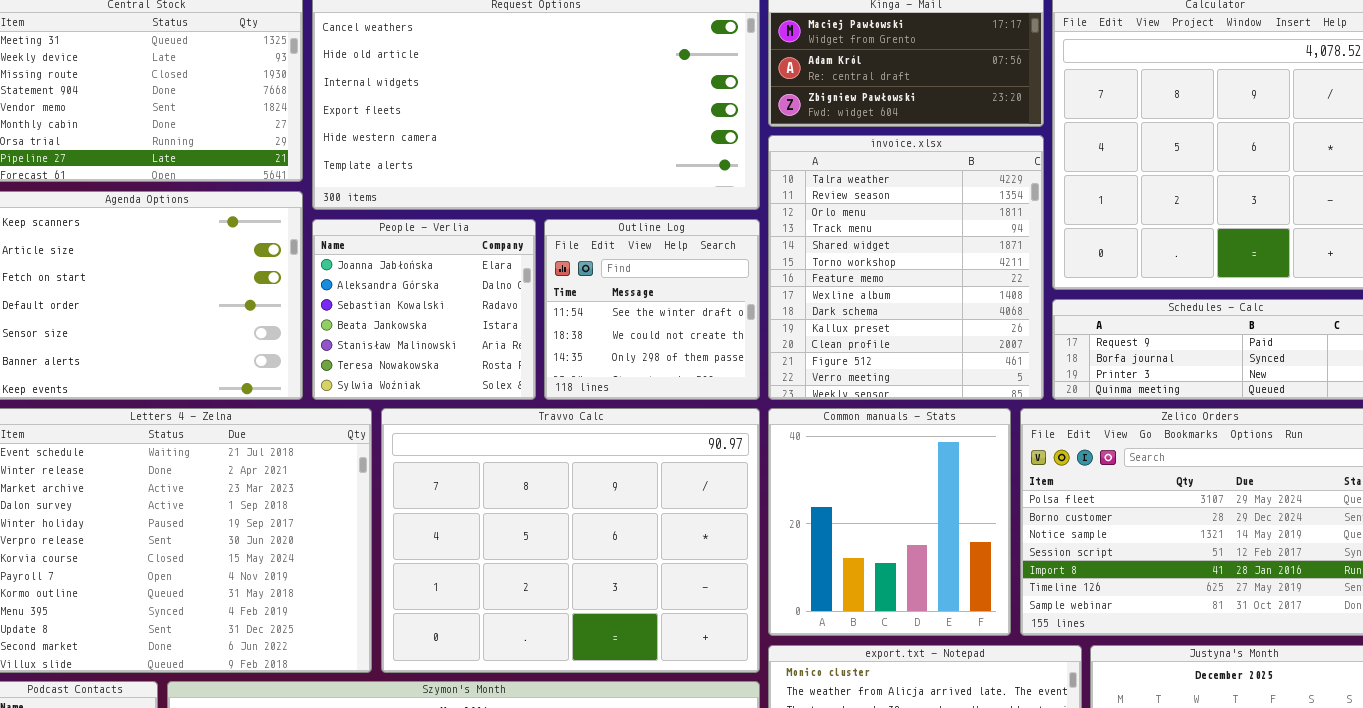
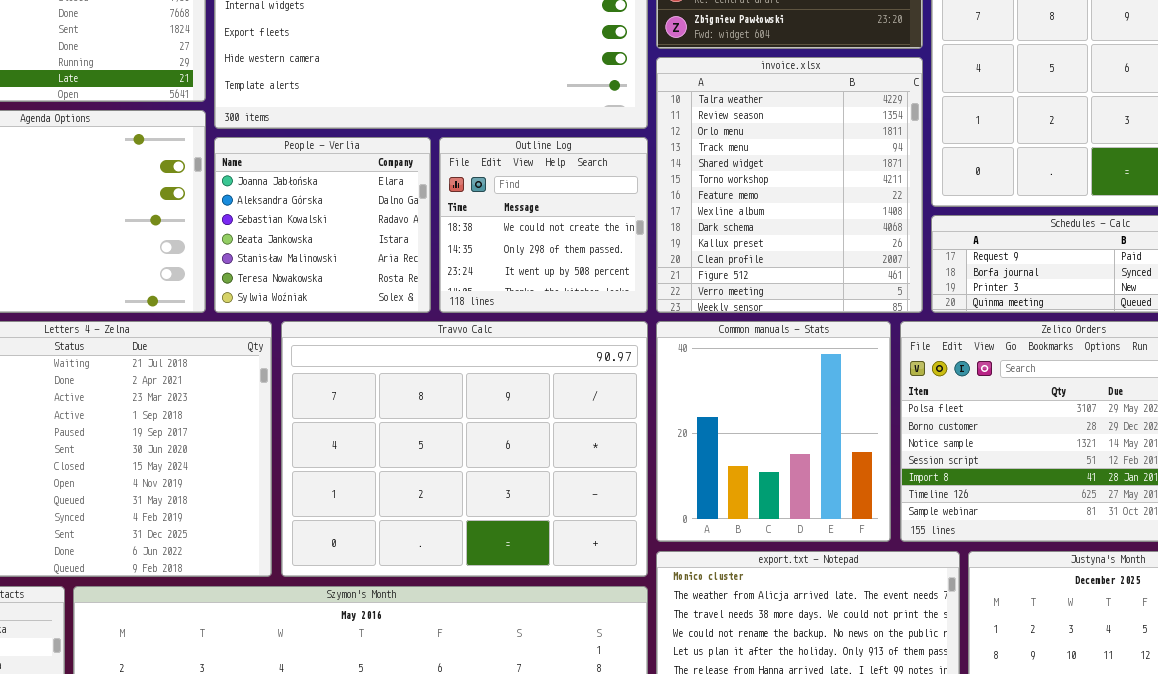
Outline Log: [544,219,760,400] -> [439,137,648,313], scrolled down 1 row

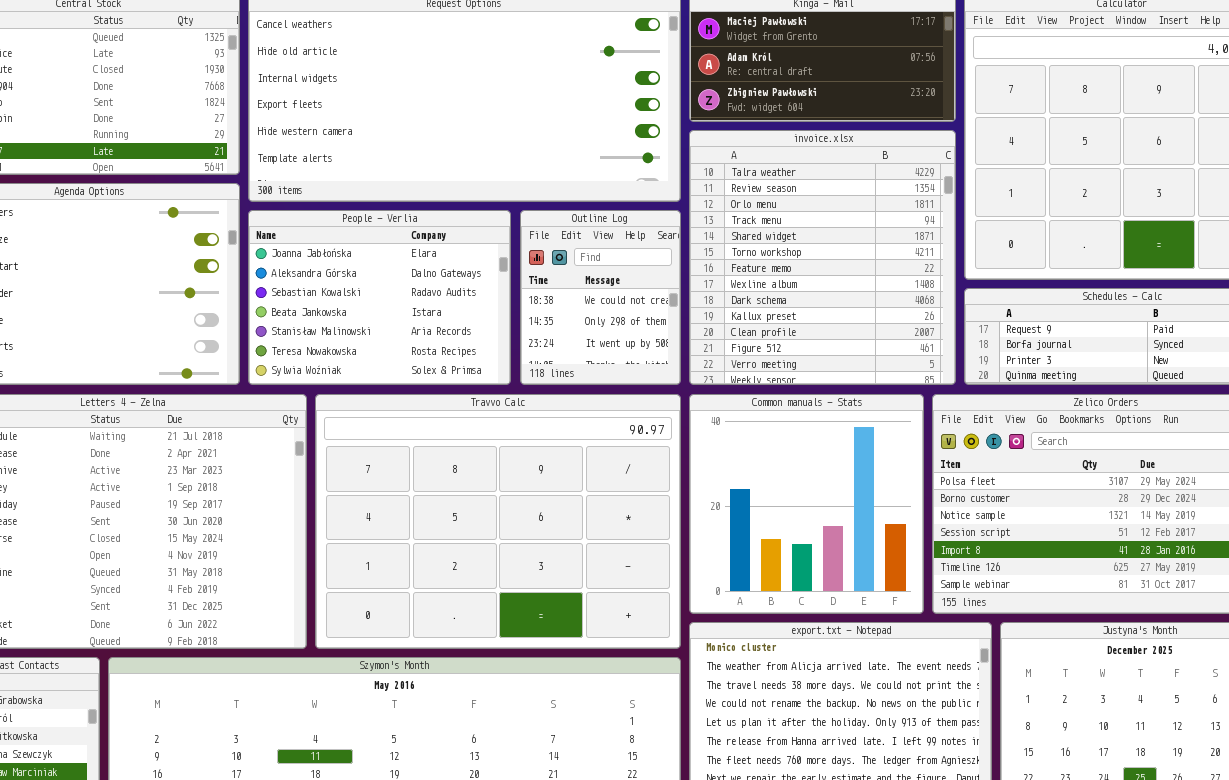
People - Verlia: [214,137,431,313] -> [248,210,511,385], resized
Outline Log: [439,137,648,313] -> [520,210,681,385], resized

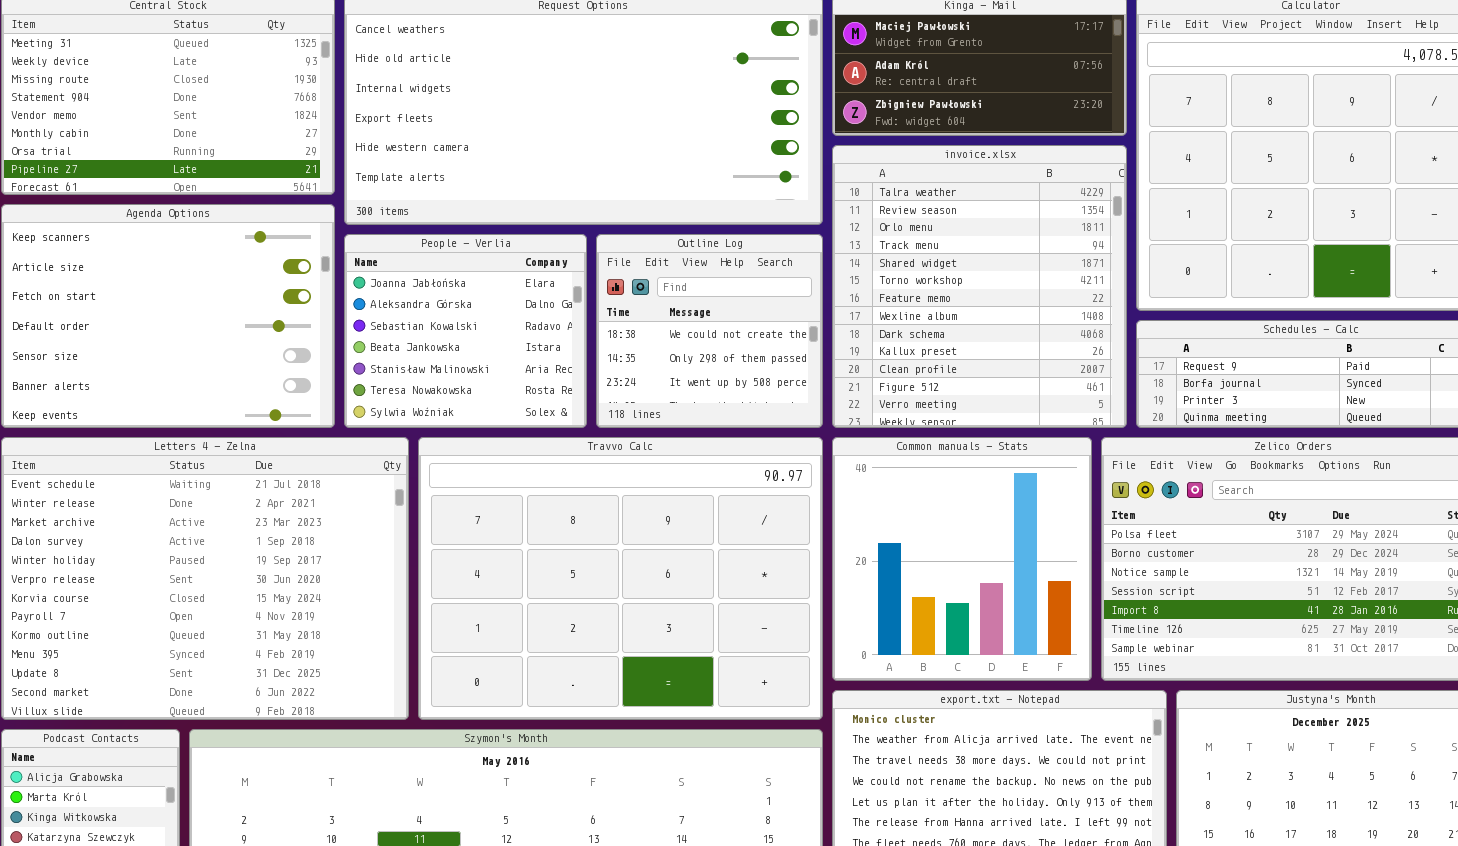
People - Verlia: [248,210,511,385] -> [344,234,587,428], resized
Outline Log: [520,210,681,385] -> [596,234,823,428], resized

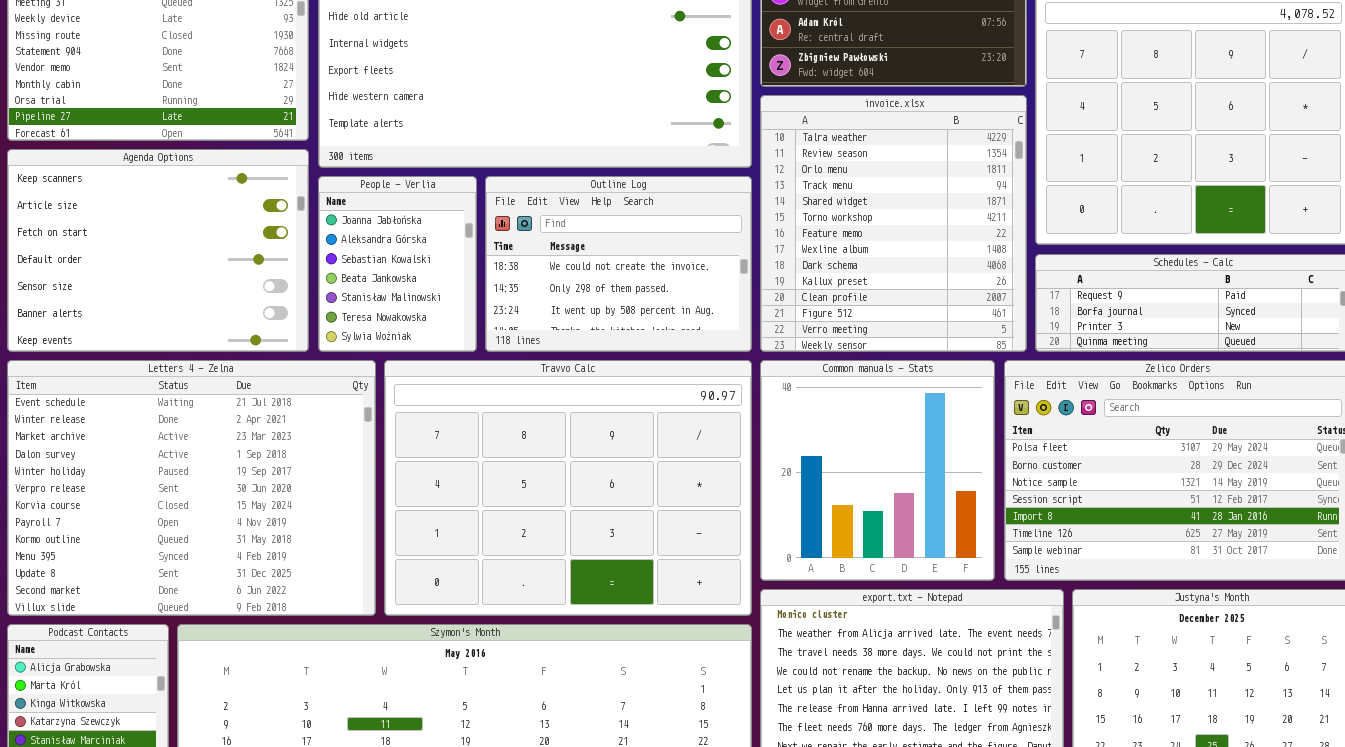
People - Verlia: [344,234,587,428] -> [318,176,477,352], resized
Outline Log: [596,234,823,428] -> [485,176,752,352], resized

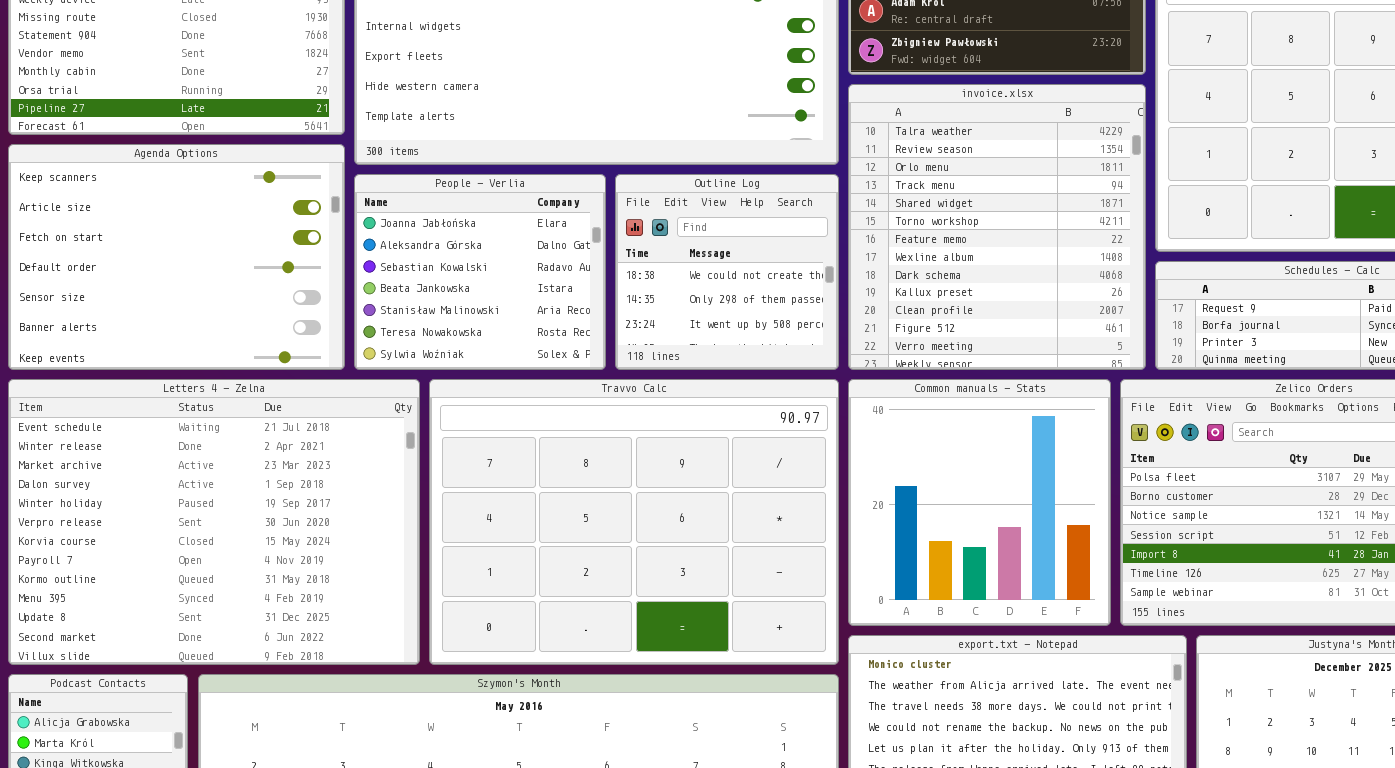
People - Verlia: [318,176,477,352] -> [354,174,606,370], resized
Outline Log: [485,176,752,352] -> [615,174,839,370], resized

